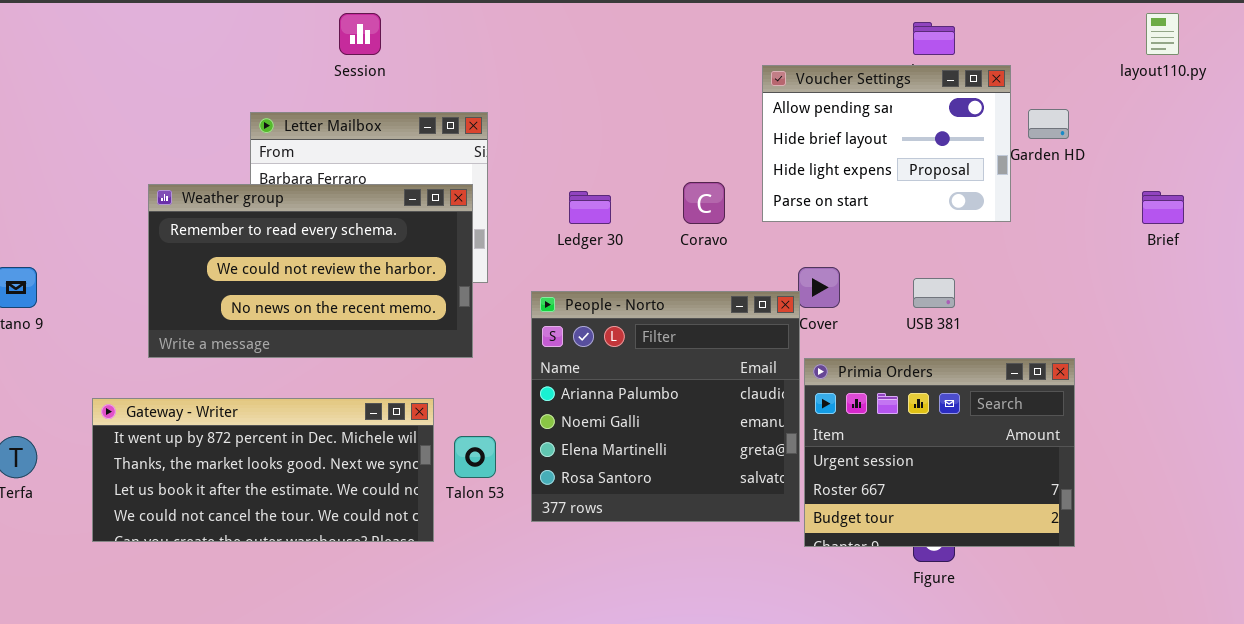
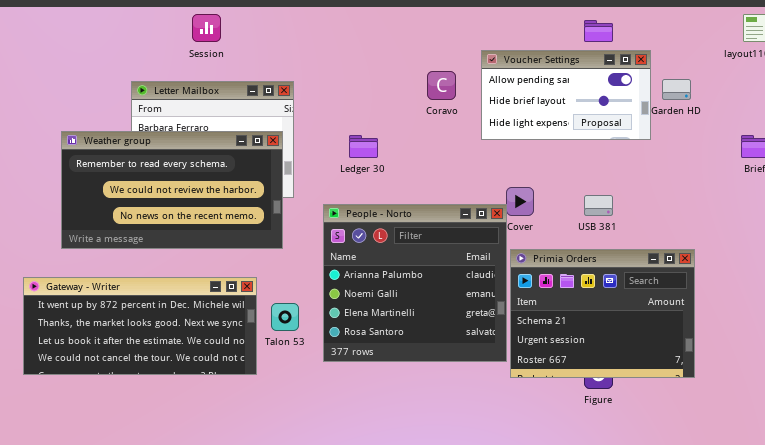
Voucher Settings: [762,65,1011,222] -> [481,50,651,140], resized
Coravo: [683,182,725,224] -> [427,71,456,100], moved
Primia Orders: [804,358,1075,547] -> [510,249,695,378], scrolled up 1 row

